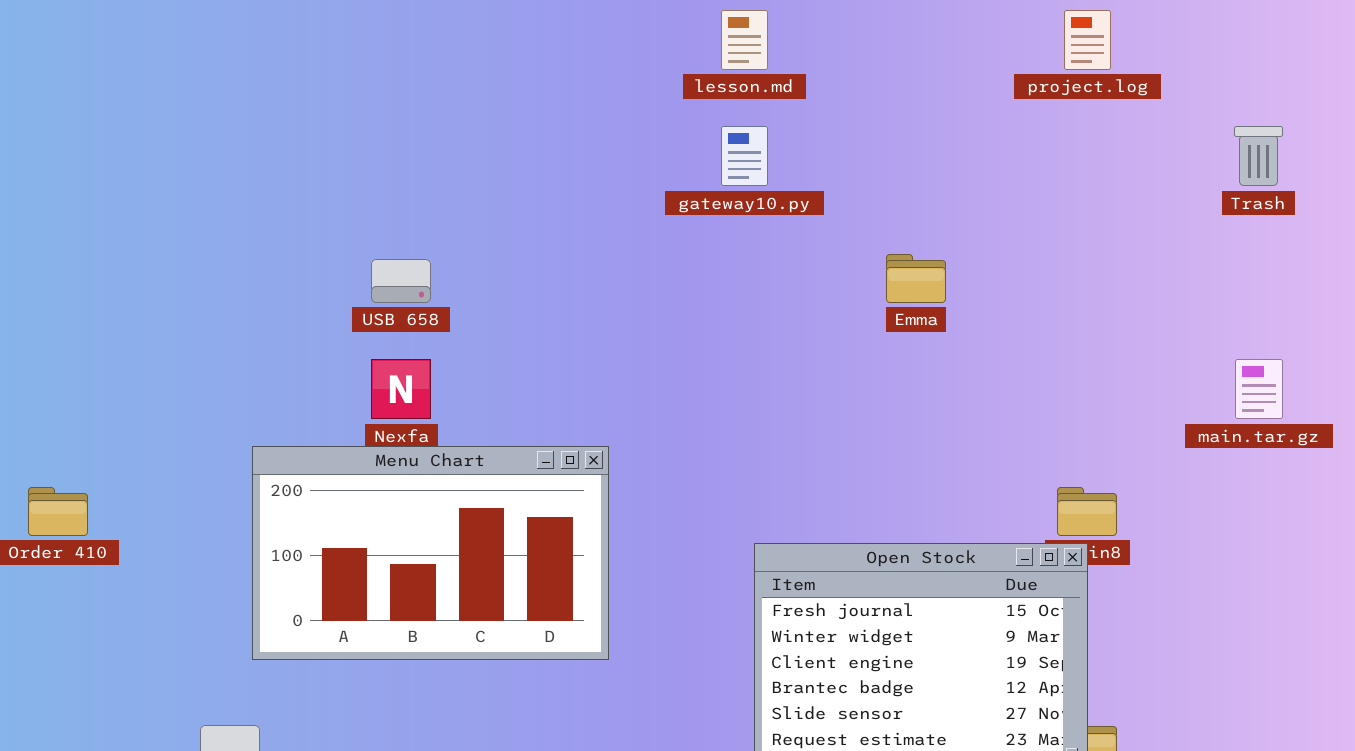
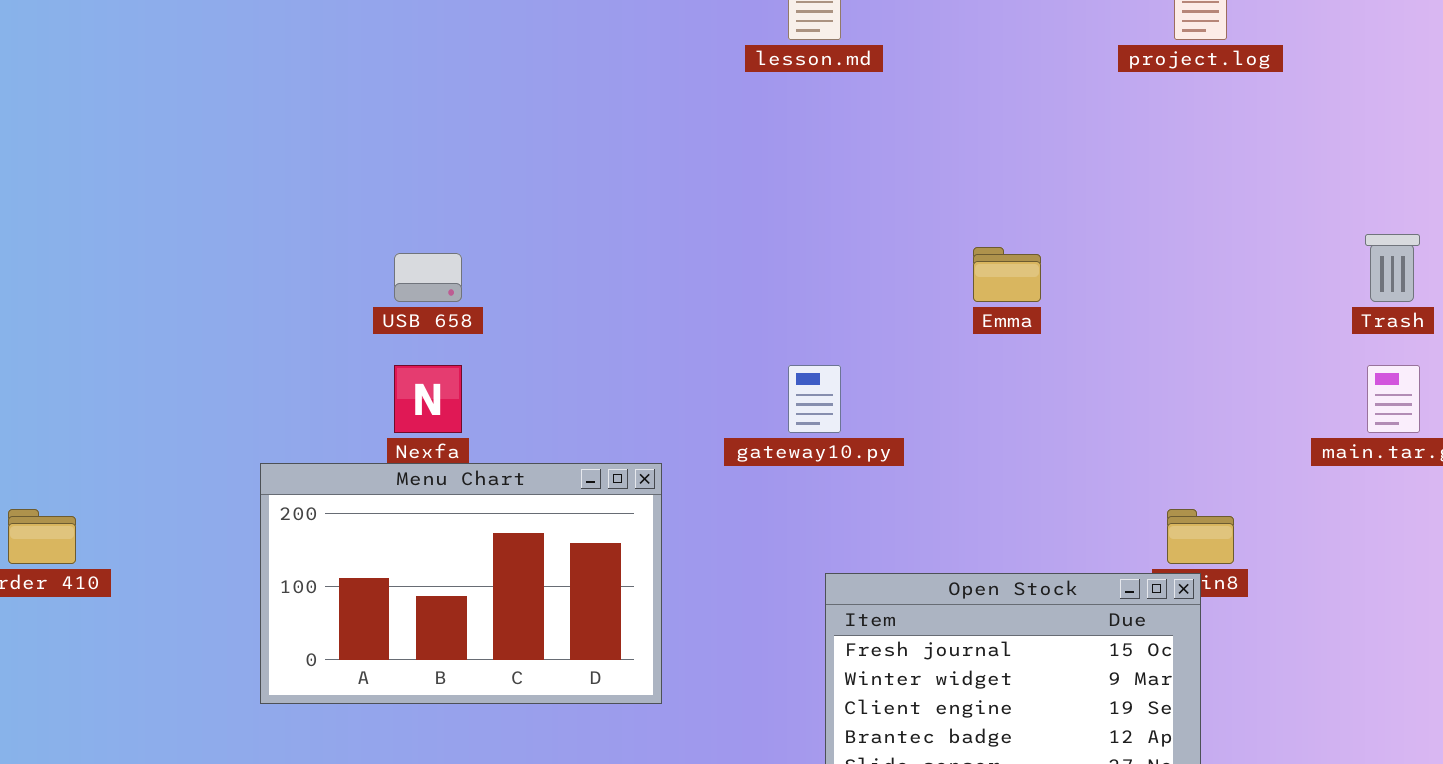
gateway10.py: [721,126,768,186] -> [788,365,841,433], moved
Trash: [1234,126,1283,186] -> [1365,234,1420,302], moved

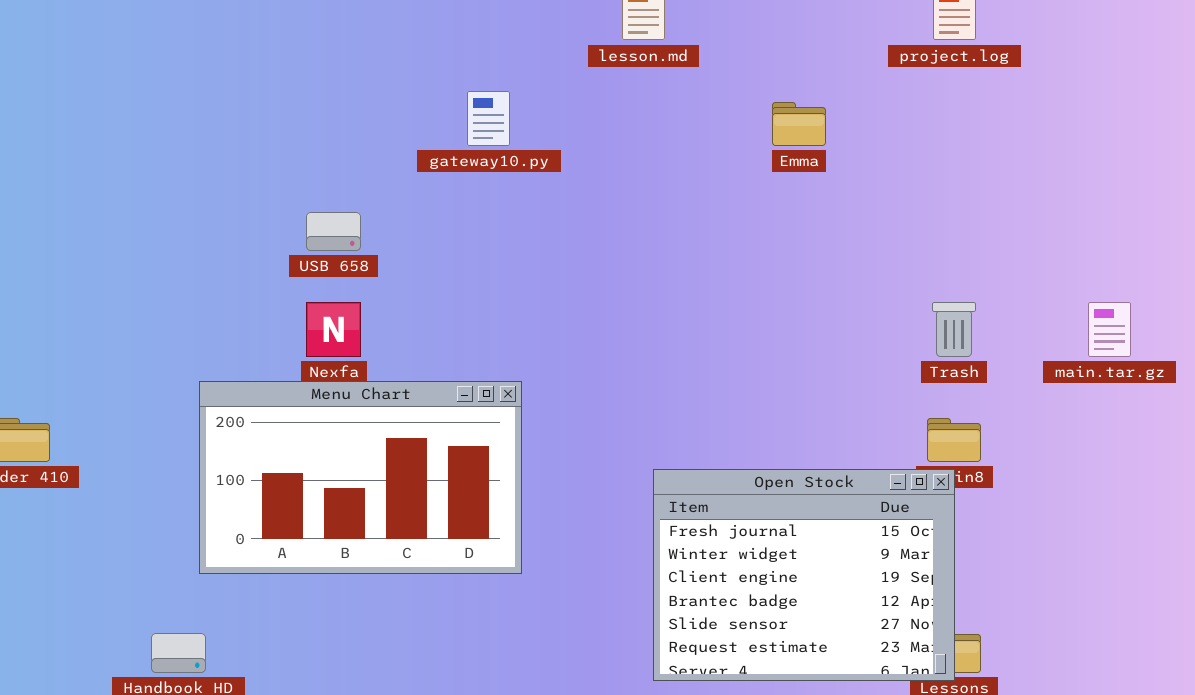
Trash: [1365,234,1420,302] -> [932,302,976,357], moved
Emma: [973,247,1041,302] -> [772,102,826,146], moved
gateway10.py: [788,365,841,433] -> [467,91,510,146], moved

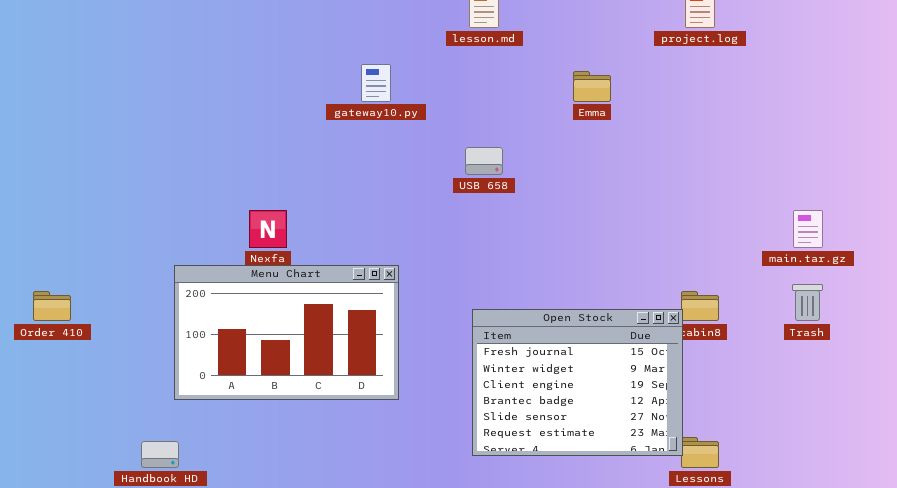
USB 658: [306,212,361,251] -> [465,147,503,175], moved
Trash: [932,302,976,357] -> [792,284,823,321], moved
Open Stock: [653,469,955,681] -> [472,309,683,456], moved

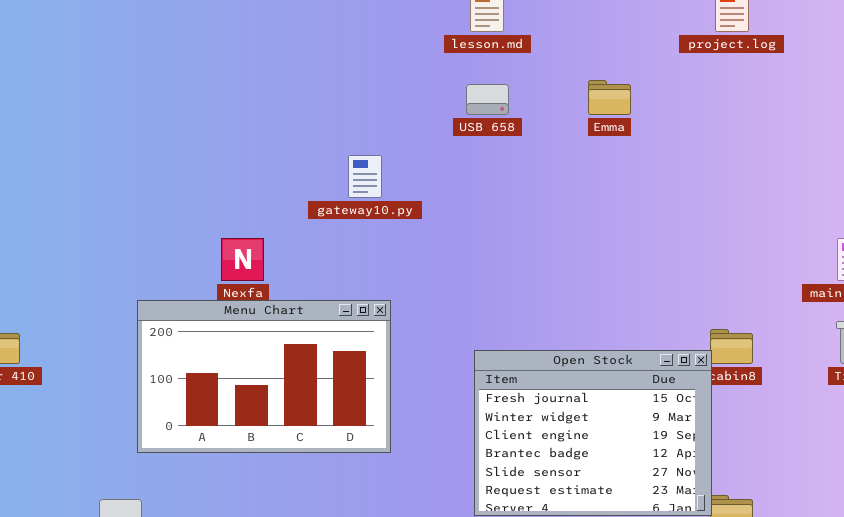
gateway10.py: [361,64,391,102] -> [348,155,382,198], moved
USB 658: [465,147,503,175] -> [466,84,509,115], moved

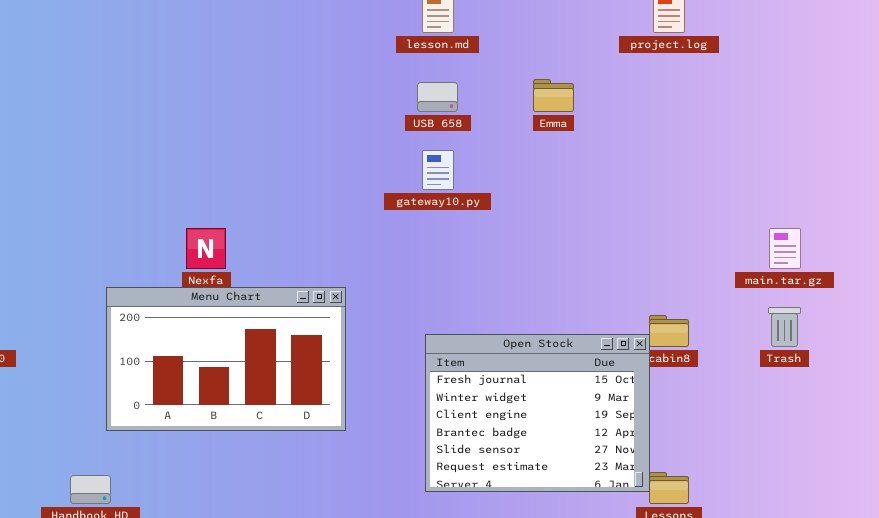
gateway10.py: [348,155,382,198] -> [422,150,454,190], moved

